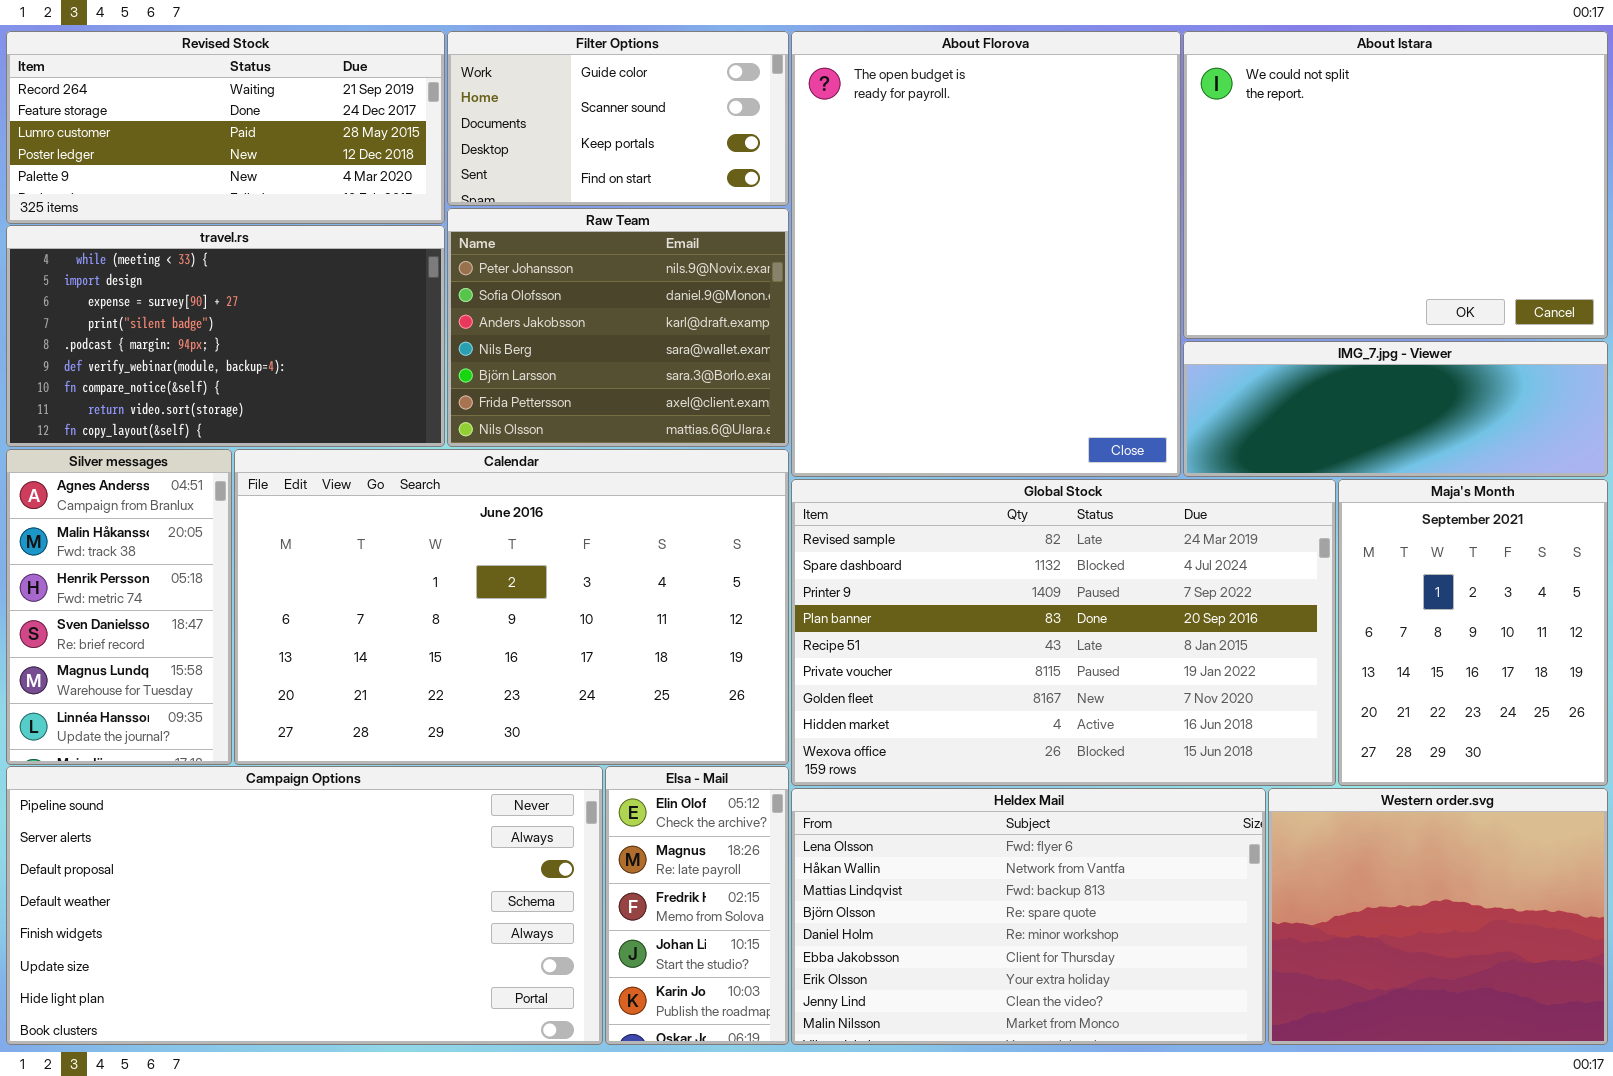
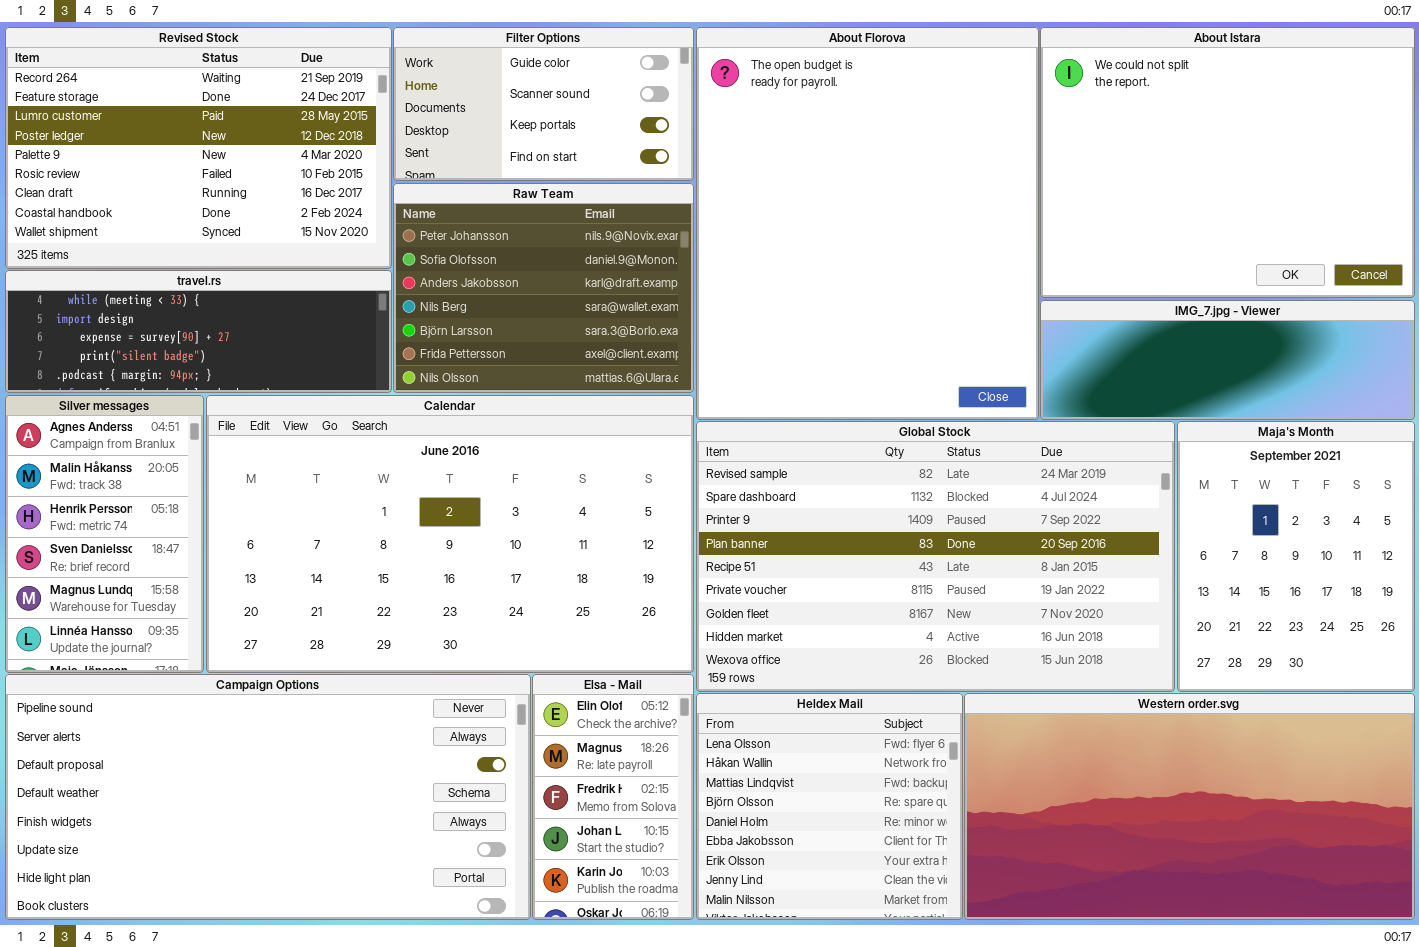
Revised Stock: [6,31,445,224] -> [5,27,392,269], resized
travel.rs: [6,225,445,447] -> [5,270,392,393], resized
Heldex Mail: [791,788,1266,1045] -> [696,693,963,920], resized
Western order.svg: [1268,788,1608,1045] -> [964,693,1415,920], resized

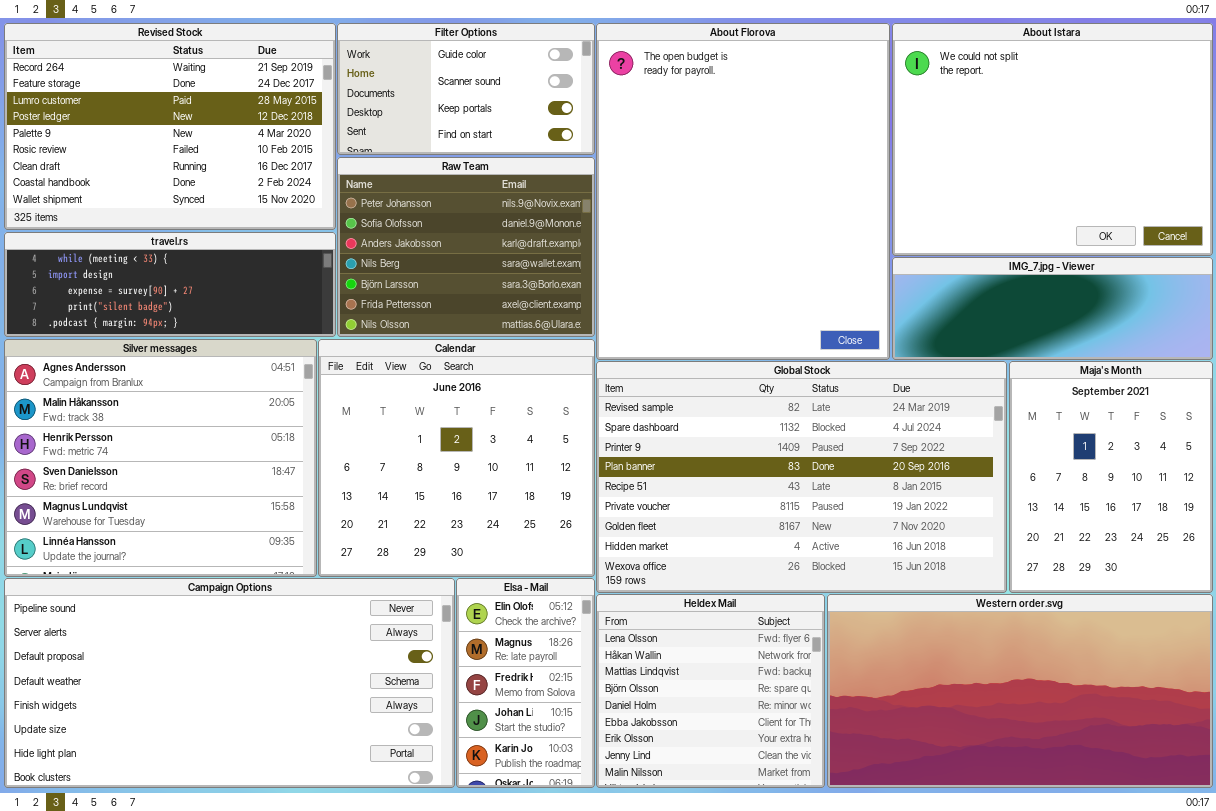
Silver messages: [5,395,204,673] -> [4,339,317,577], resized
Calendar: [206,395,694,673] -> [318,339,595,577], resized

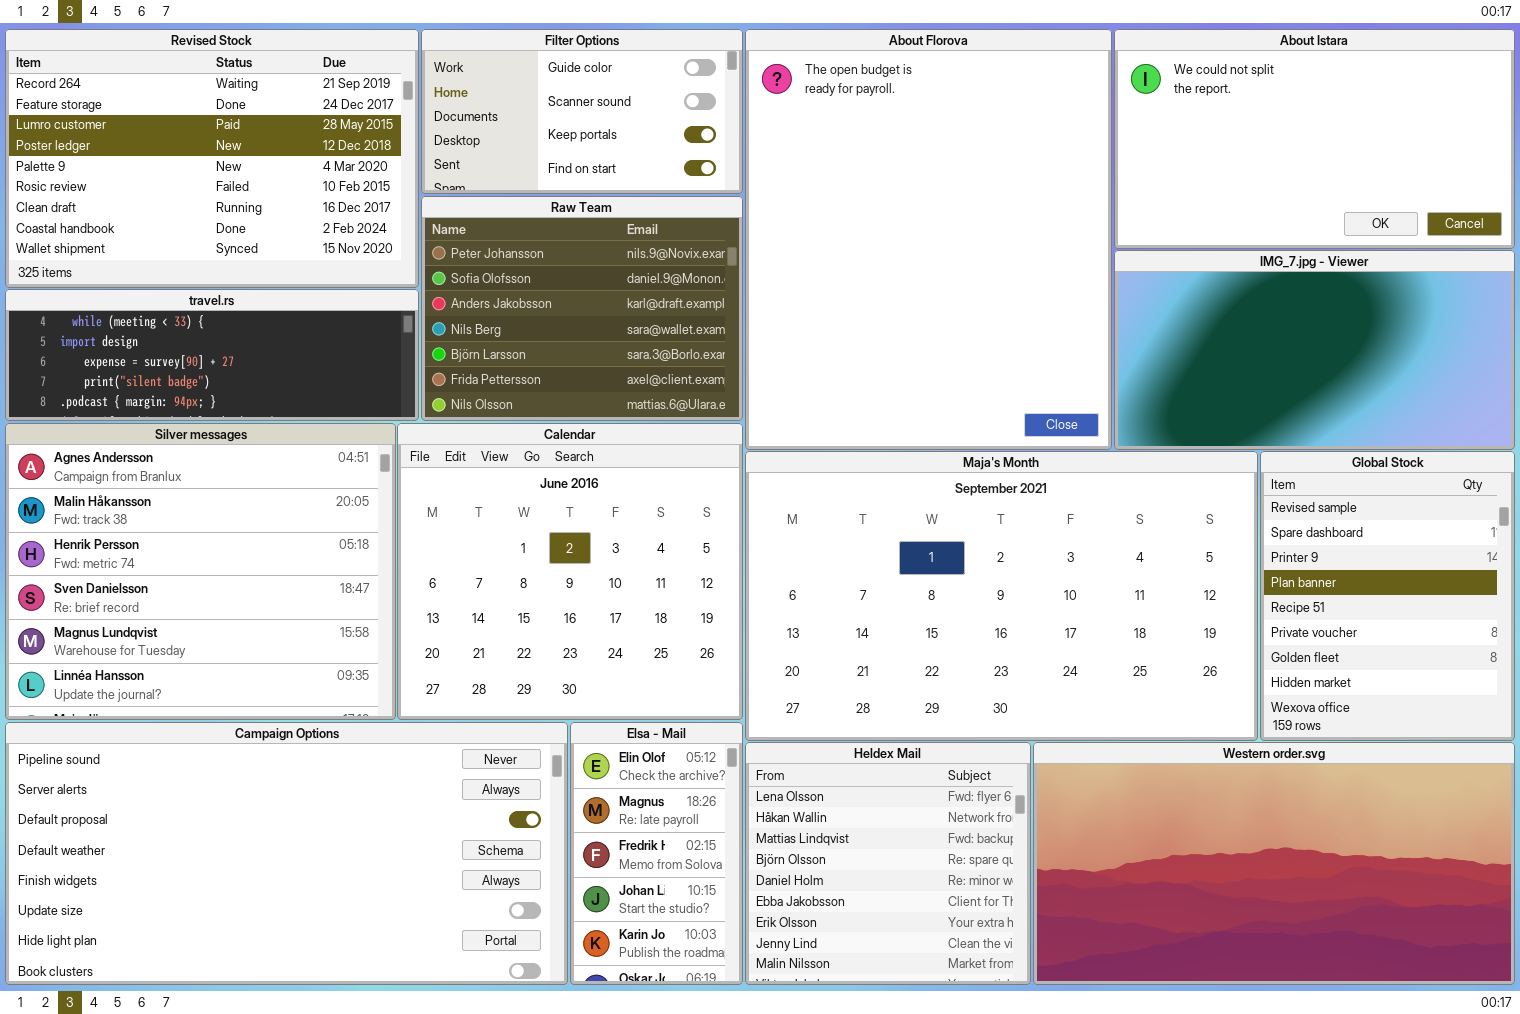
About Istara: [892,23,1213,256] -> [1114,29,1515,249], resized
IMG_7.jpg - Viewer: [892,257,1213,360] -> [1114,250,1515,450], resized
Global Stock: [596,361,1007,593] -> [1260,451,1515,741], moved, resized
Maja's Month: [1009,361,1213,593] -> [745,451,1258,741], moved, resized

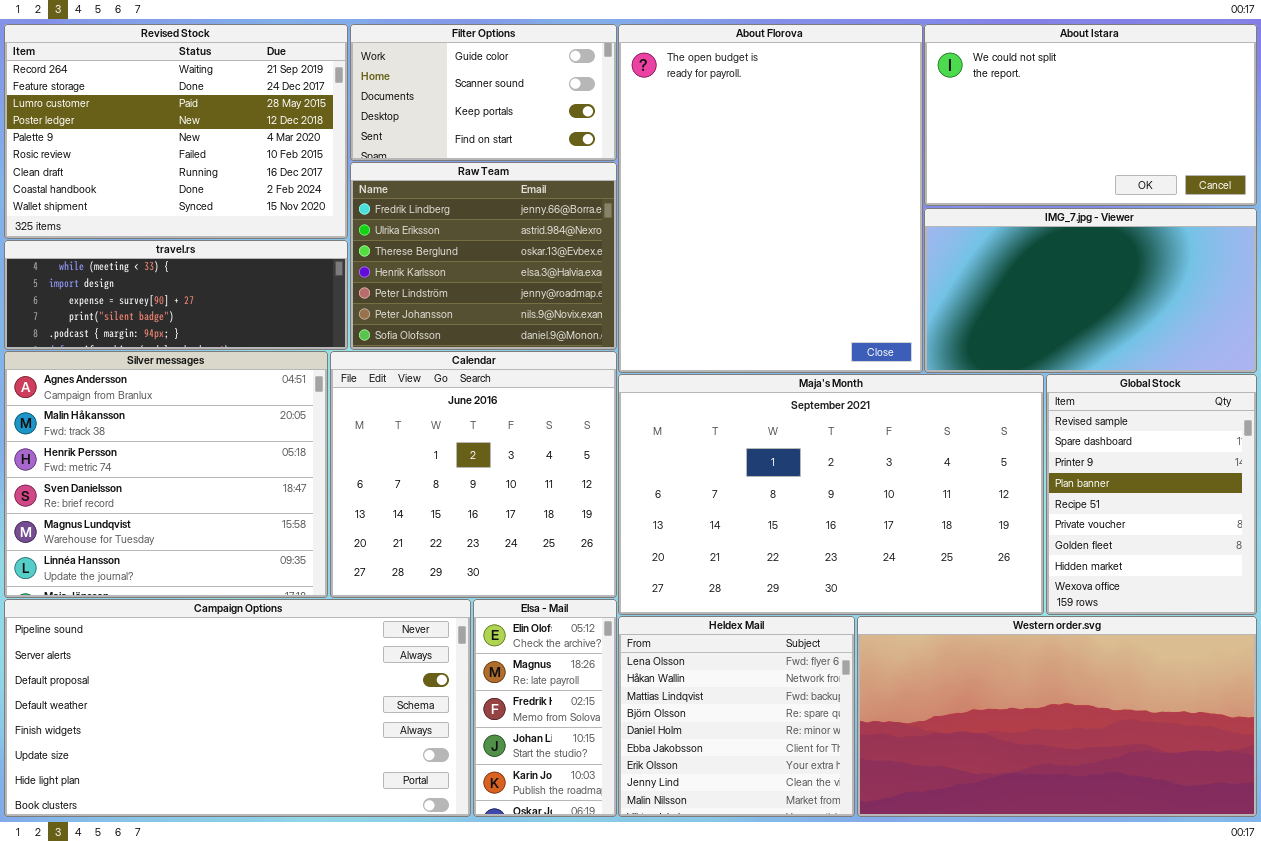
Raw Team: [421,196,743,421] -> [350,162,617,350], scrolled up 5 rows

